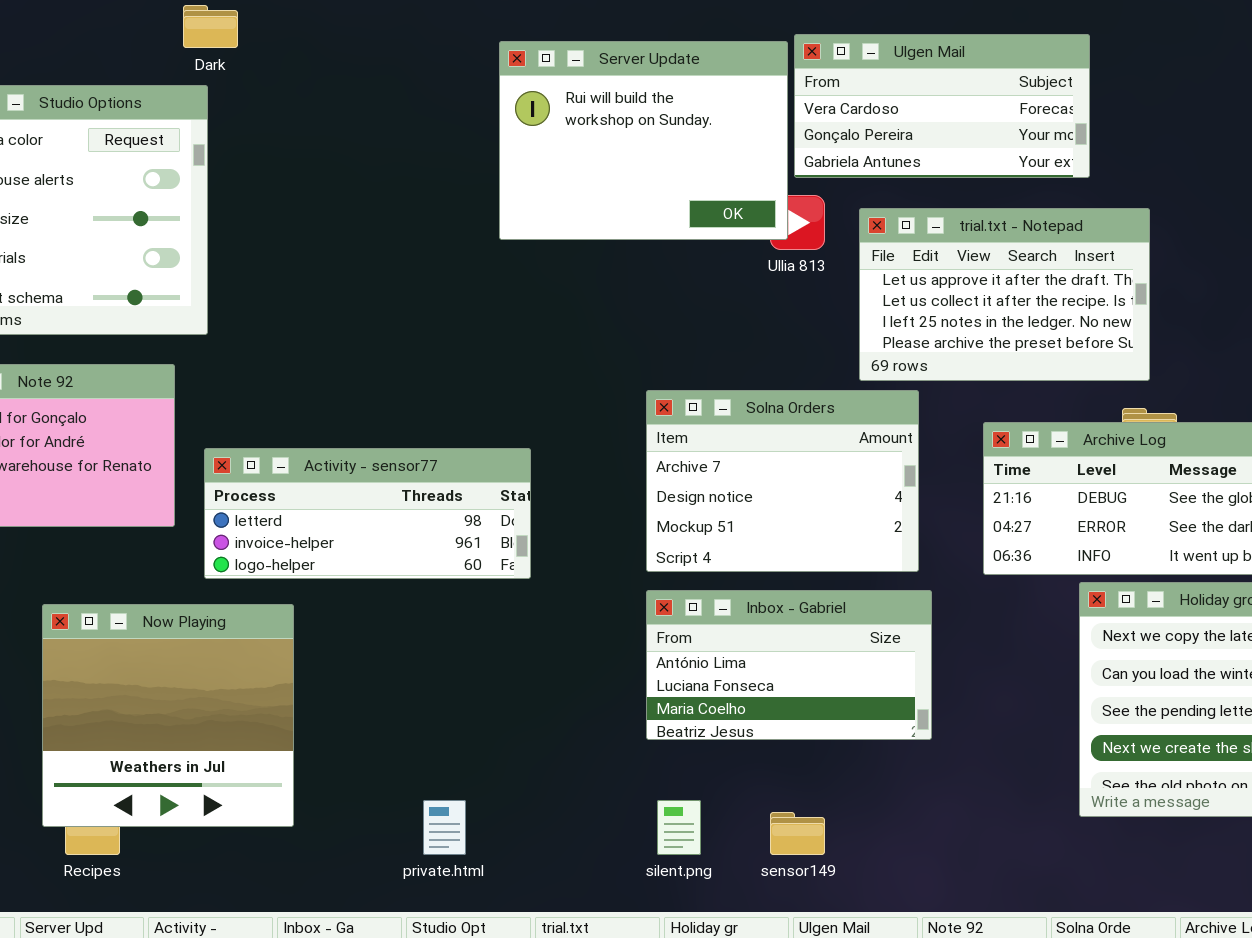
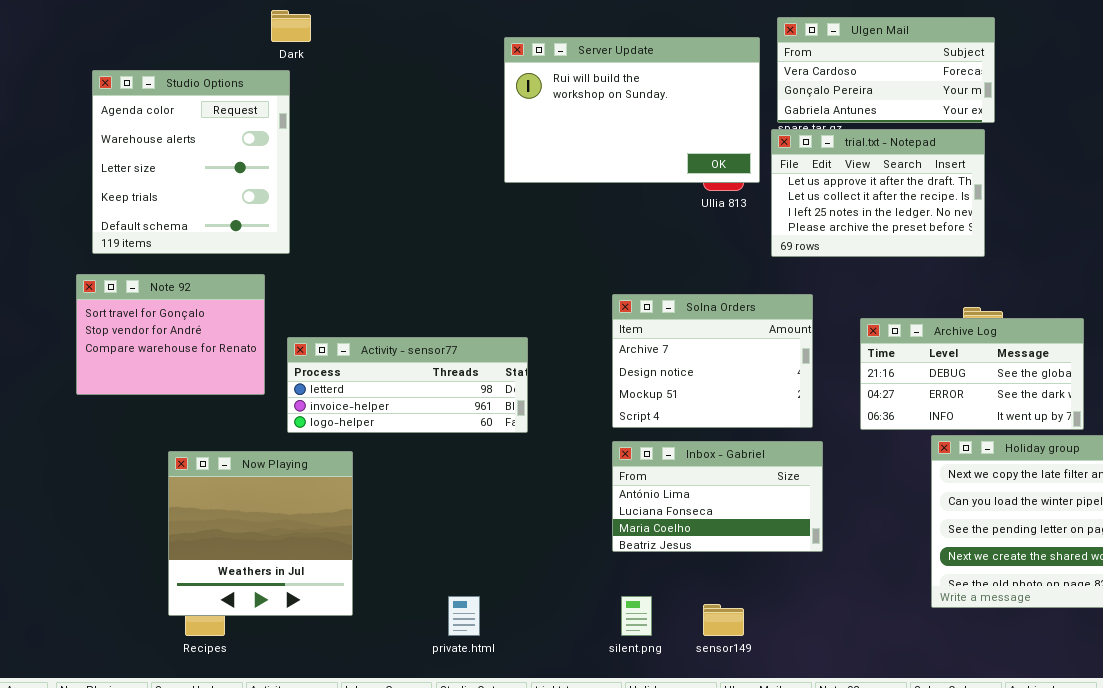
Ulgen Mail: [794,34,1090,178] -> [777,17,995,123], moved
Server Update: [499,41,788,240] -> [504,37,760,183], resized
trial.txt - Notepad: [859,208,1150,381] -> [771,129,985,257], moved

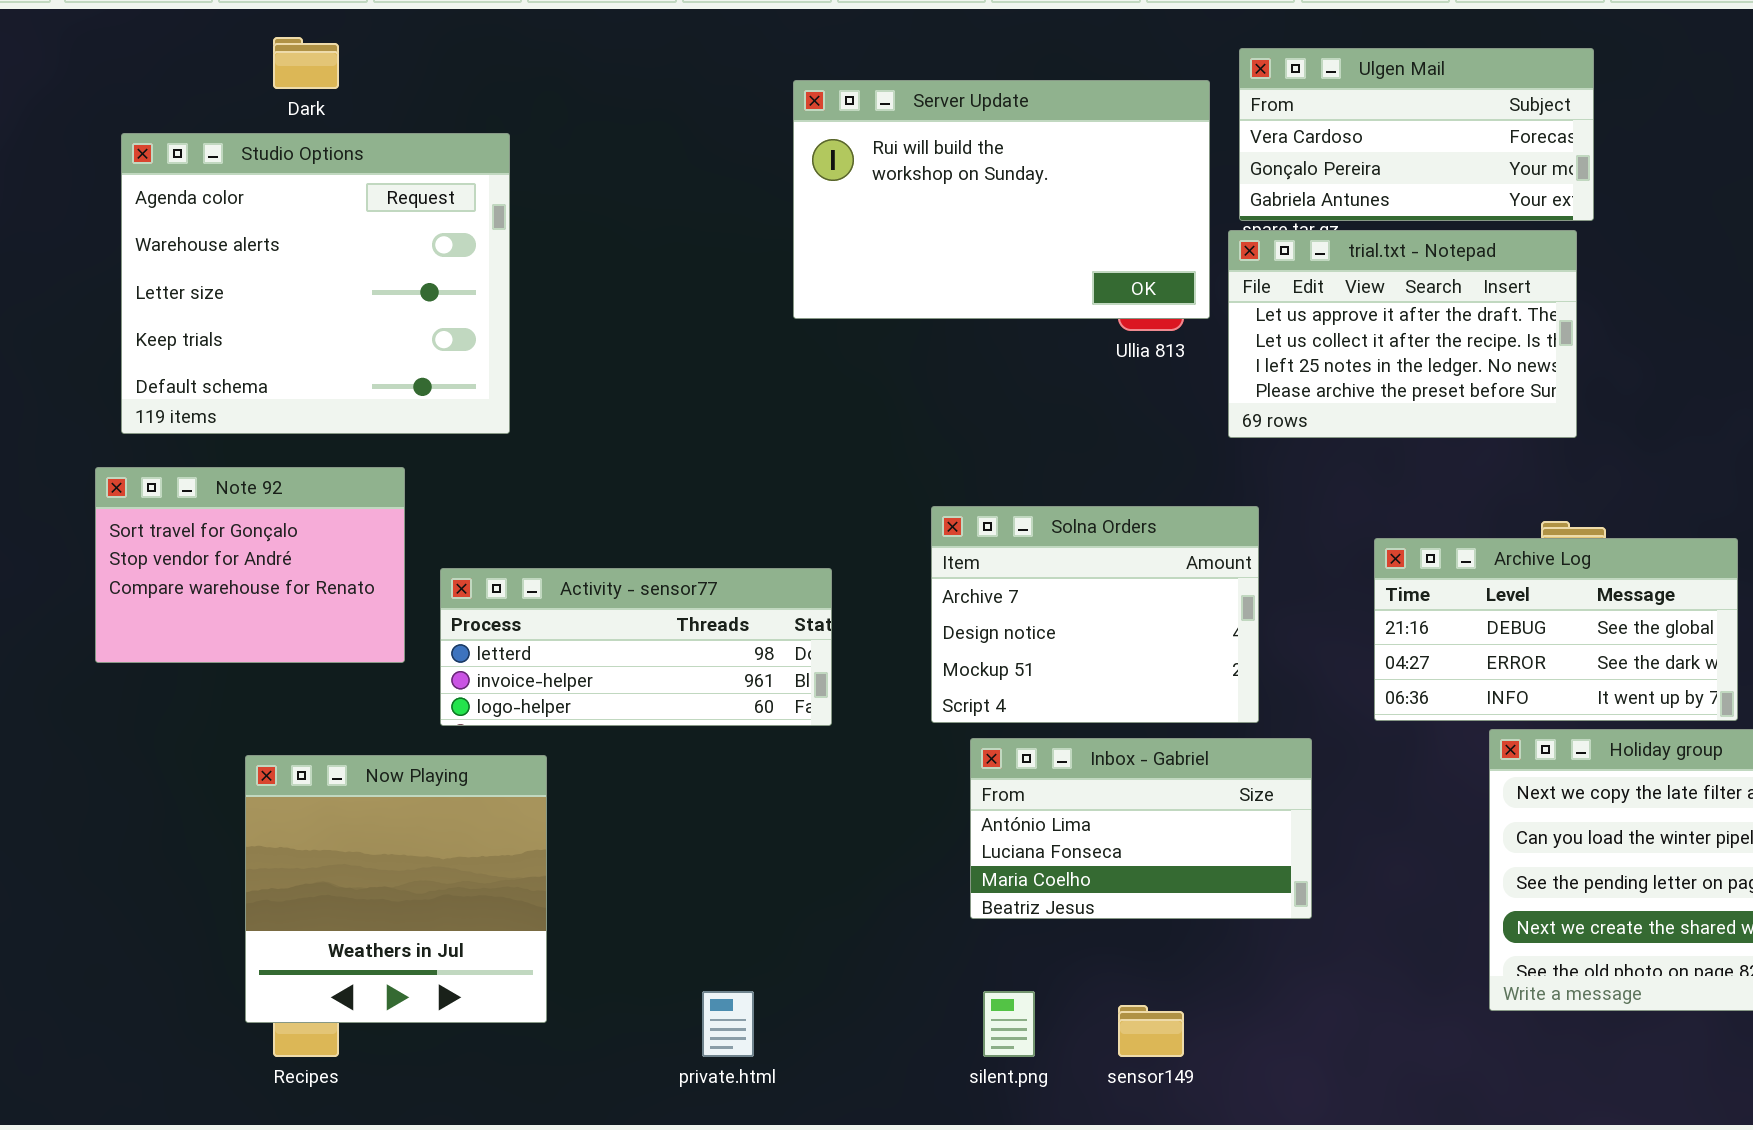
Dark: [271,10,311,42] -> [273,37,339,89], moved
Studio Options: [92,70,290,254] -> [121,133,510,434], resized
Solna Orders: [612,294,813,428] -> [931,506,1259,723], moved

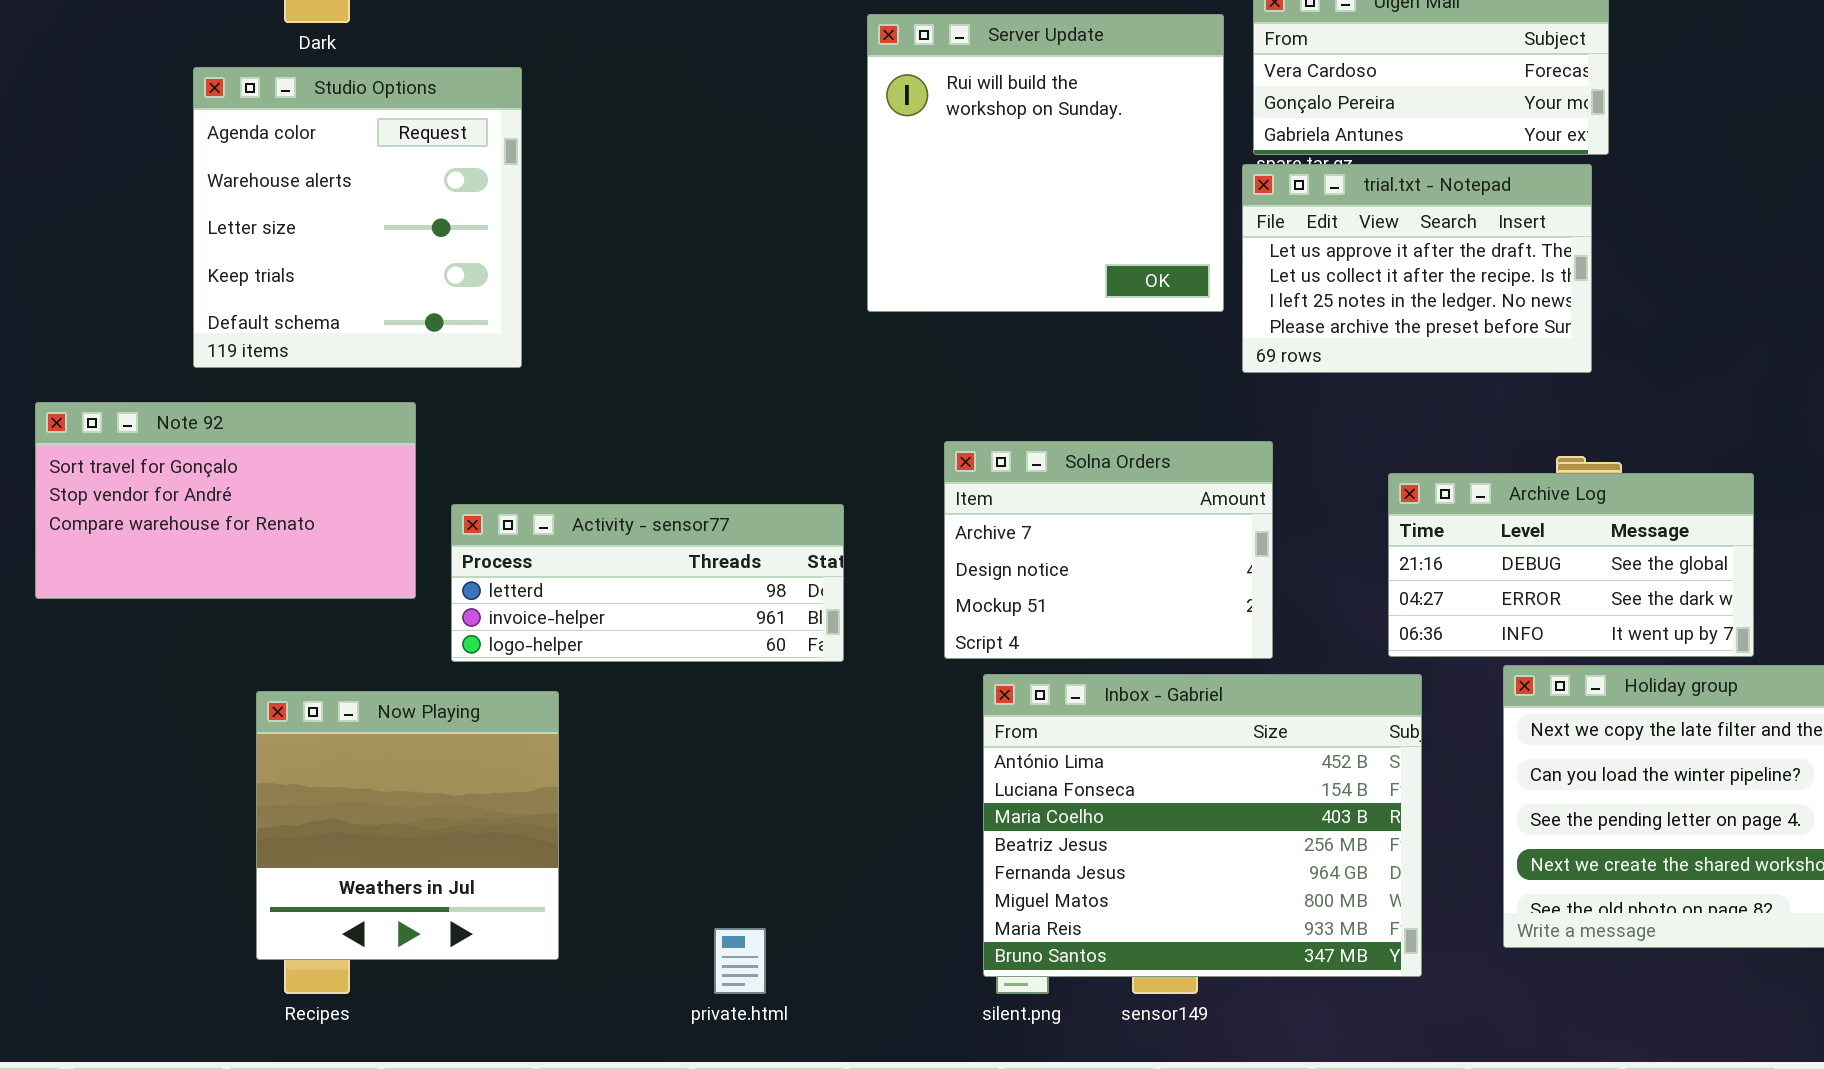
Server Update: [793,80,1210,319] -> [867,14,1224,312], resized
Studio Options: [121,133,510,434] -> [193,67,522,368], resized
Note 92: [95,467,405,663] -> [35,402,416,599], resized
Inbox - Gabriel: [970,738,1312,919] -> [983,674,1422,977], resized

